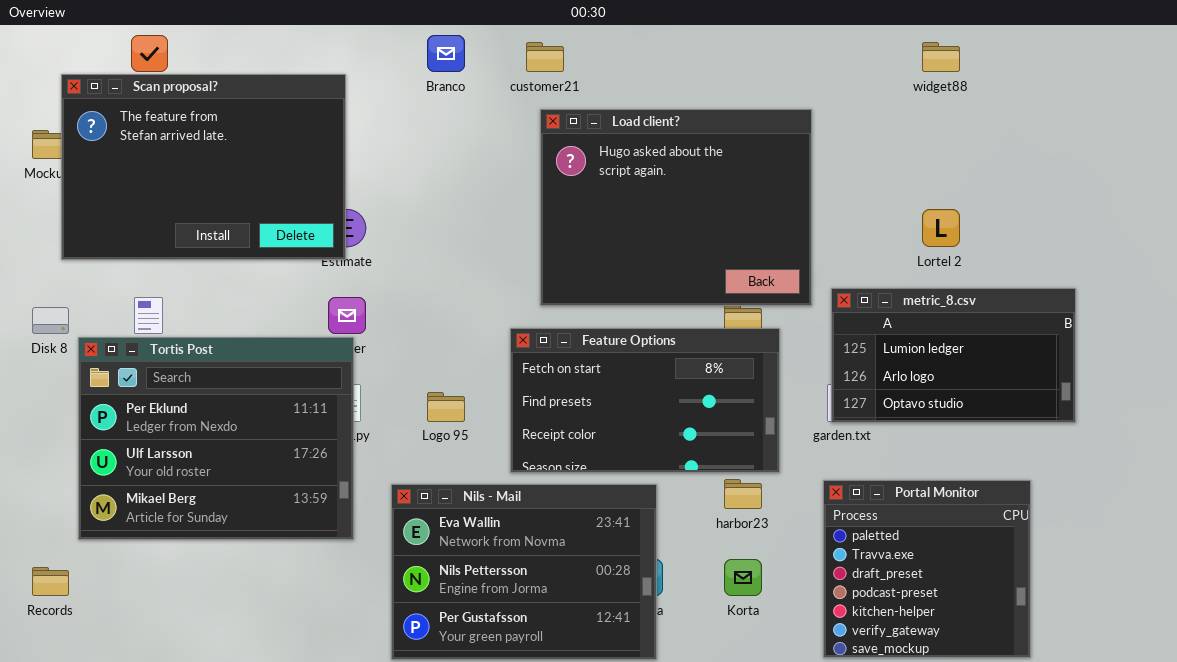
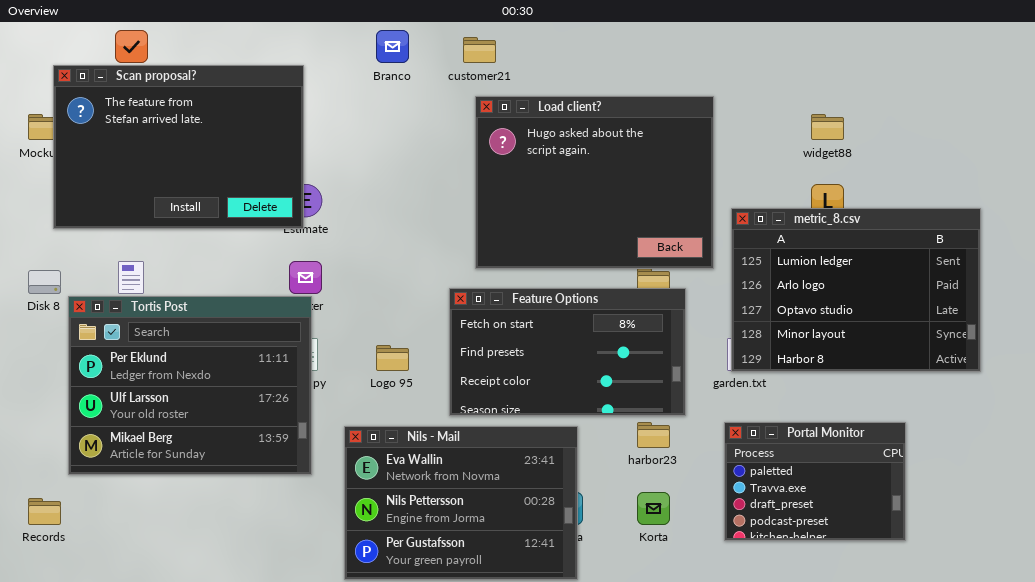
widget88: [922,42,960,72] -> [811,114,844,140], moved
metric_8.csv: [831,288,1076,423] -> [731,208,981,372], resized
Portal Monitor: [823,480,1031,658] -> [724,422,906,541], resized

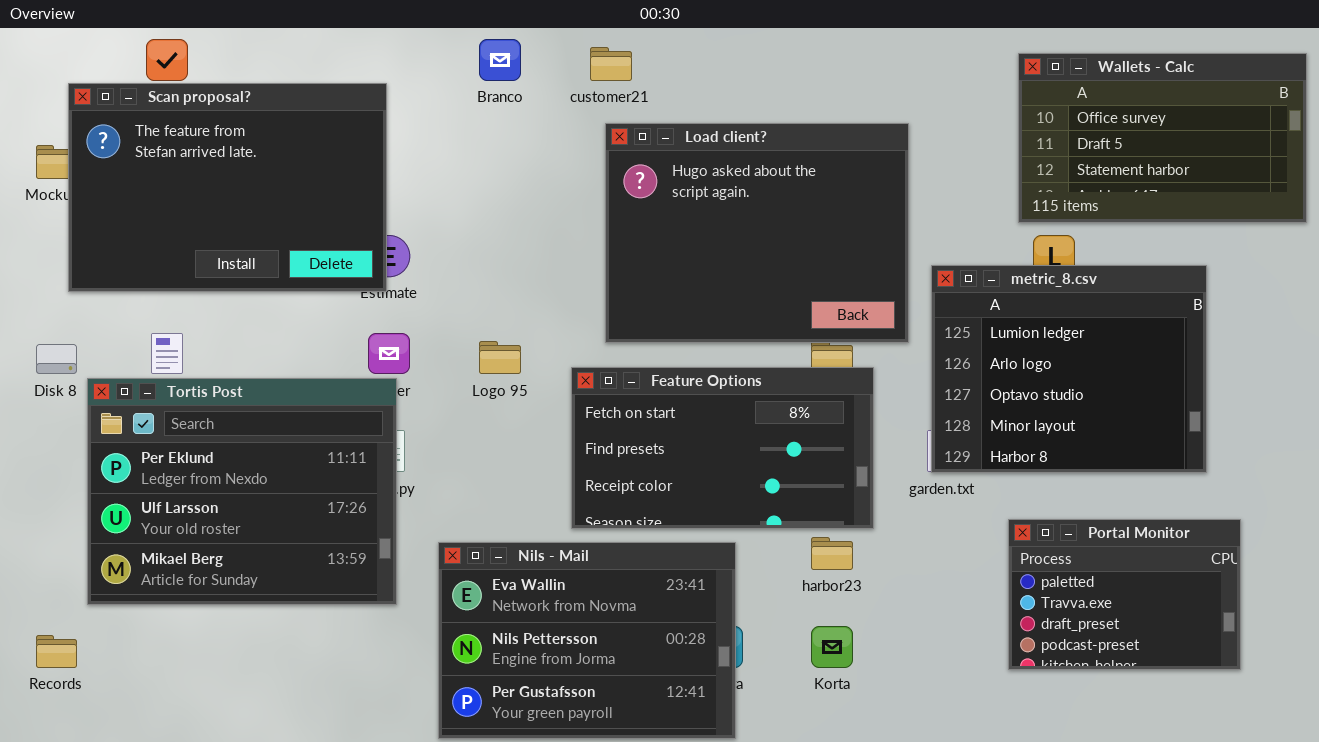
Wallets - Calc: none -> [1018,53,1307,223], opened
metric_8.csv: [731,208,981,372] -> [931,265,1207,473], resized
Logo 95: [376,345,409,371] -> [479,341,521,374], moved
Portal Monitor: [724,422,906,541] -> [1008,519,1241,670], moved

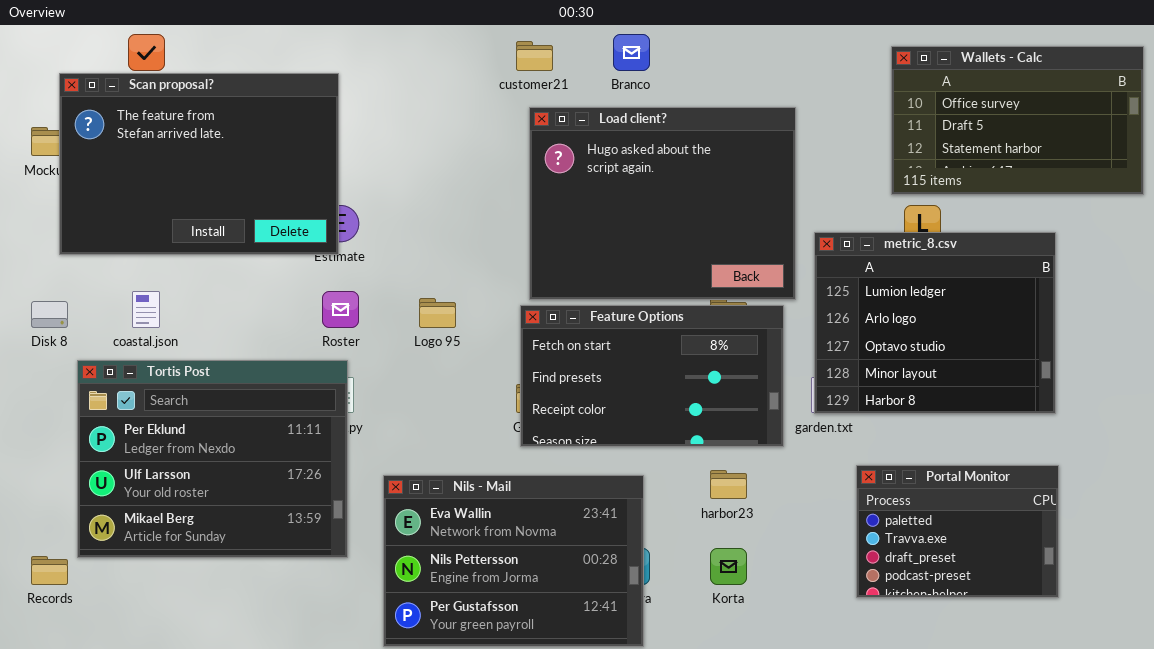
Branco: [479,39,521,81] -> [613,34,650,71], moved
Feature Options: [571,367,874,529] -> [520,305,784,447], moved
Tortis Post: [87,378,397,605] -> [77,360,348,558], moved
Portal Monitor: [1008,519,1241,670] -> [856,465,1059,598], moved

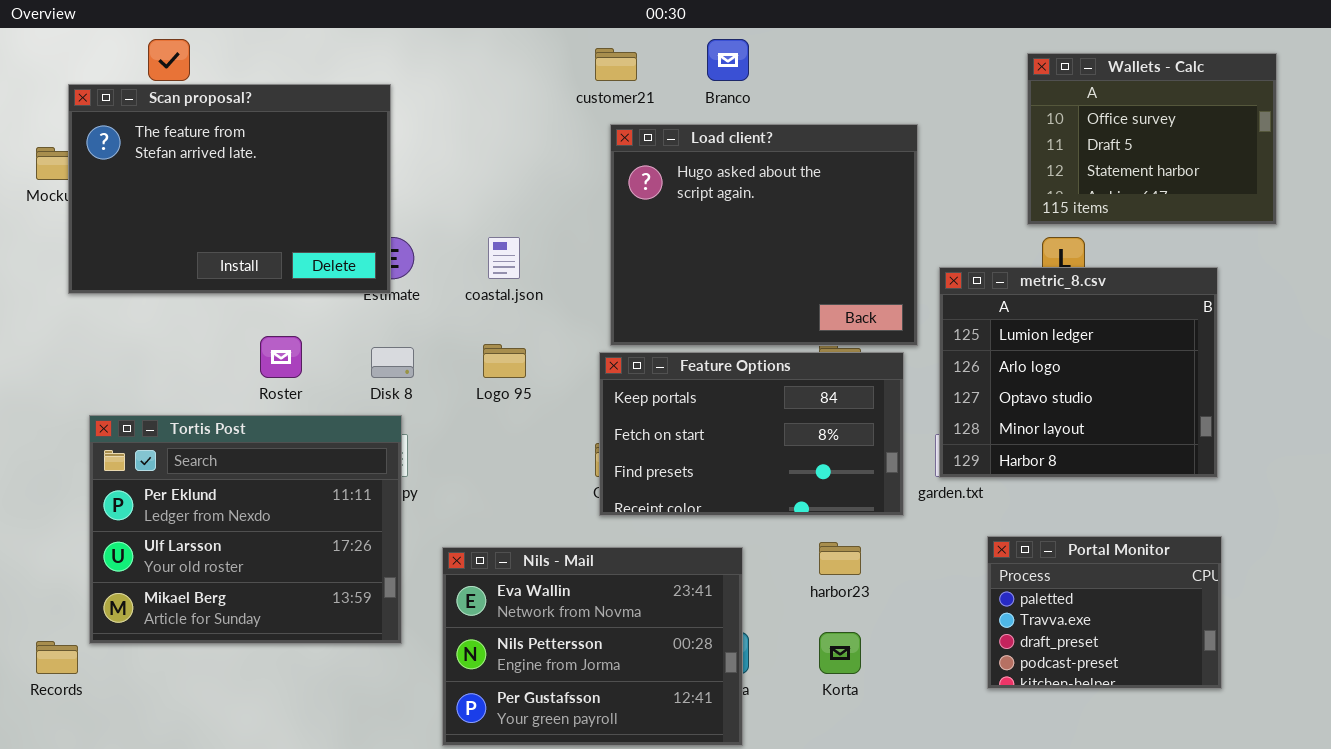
Wallets - Calc: [891,46,1144,195] -> [1027,53,1277,225], resized
coastal.json: [132,291,160,328] -> [488,237,520,279], moved
Roster: [322,291,359,328] -> [260,336,302,378], moved
Disk 8: [31,301,68,328] -> [371,347,414,378], moved
Feature Options: [520,305,784,447] -> [599,352,904,516], scrolled up 1 row

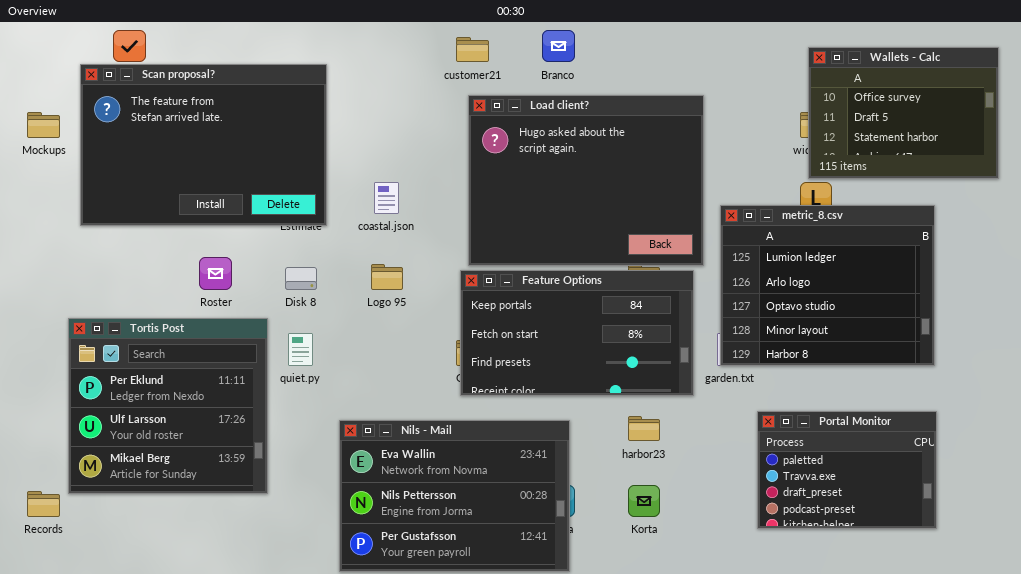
Wallets - Calc: [1027,53,1277,225] -> [808,47,999,179], moved
Scan proposal?: [68,84,391,294] -> [80,64,327,226], moved
Tortis Post: [89,415,402,644] -> [68,318,268,494], resized

